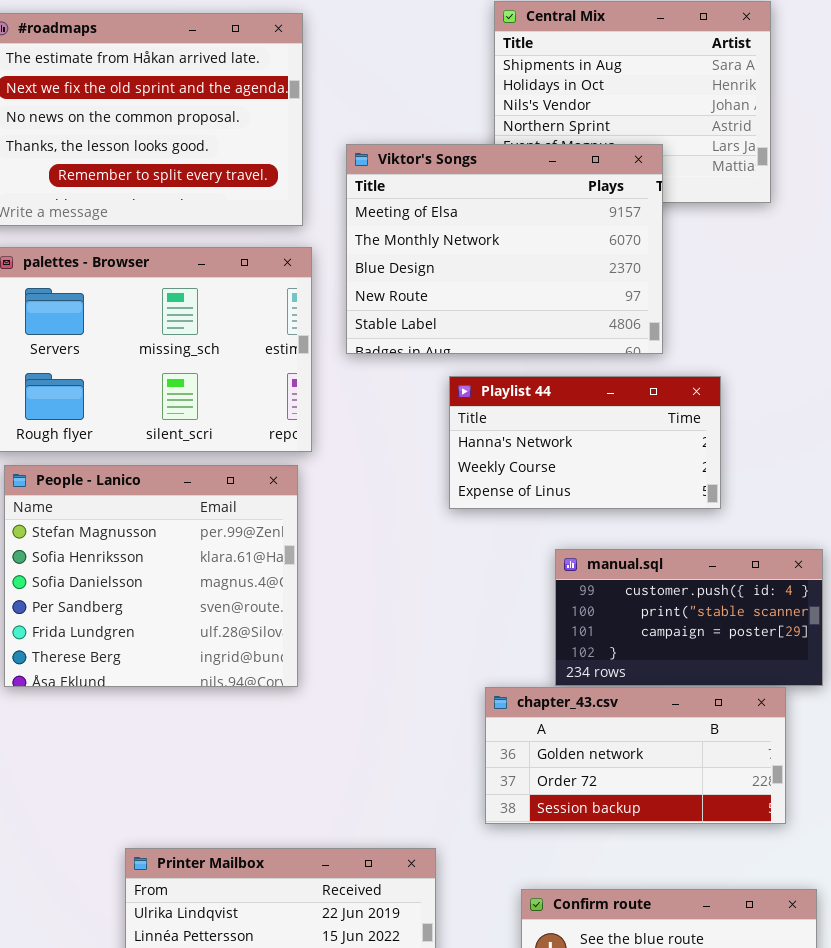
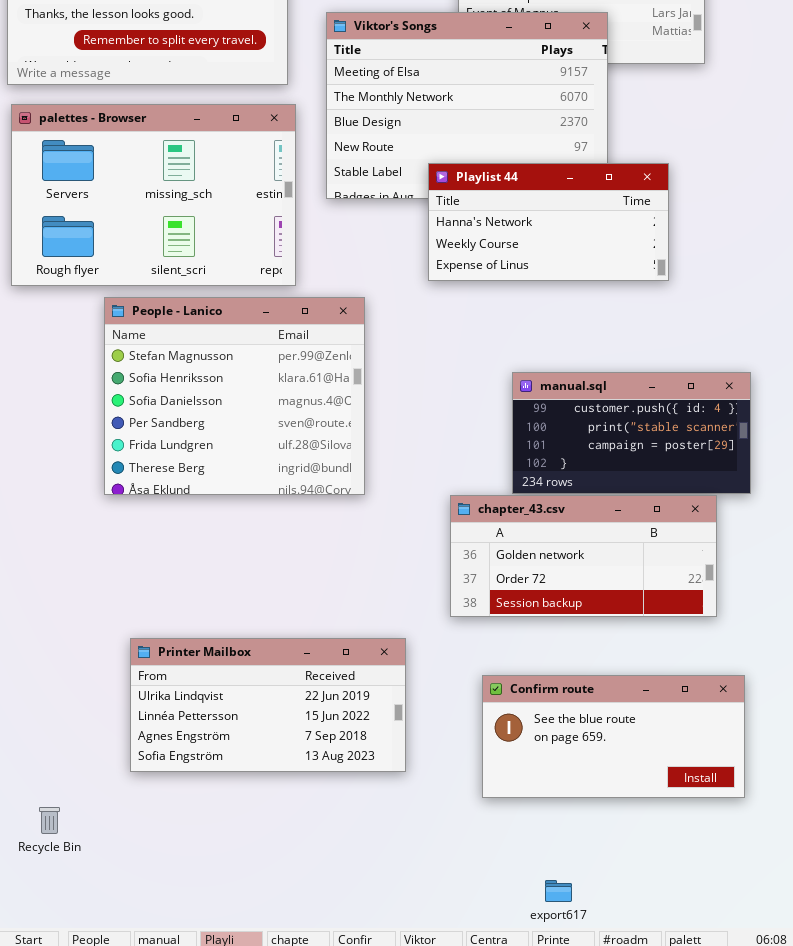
Playlist 44: [449,376,721,509] -> [428,163,669,281], moved
People - Lanico: [4,465,298,687] -> [104,297,365,495], moved

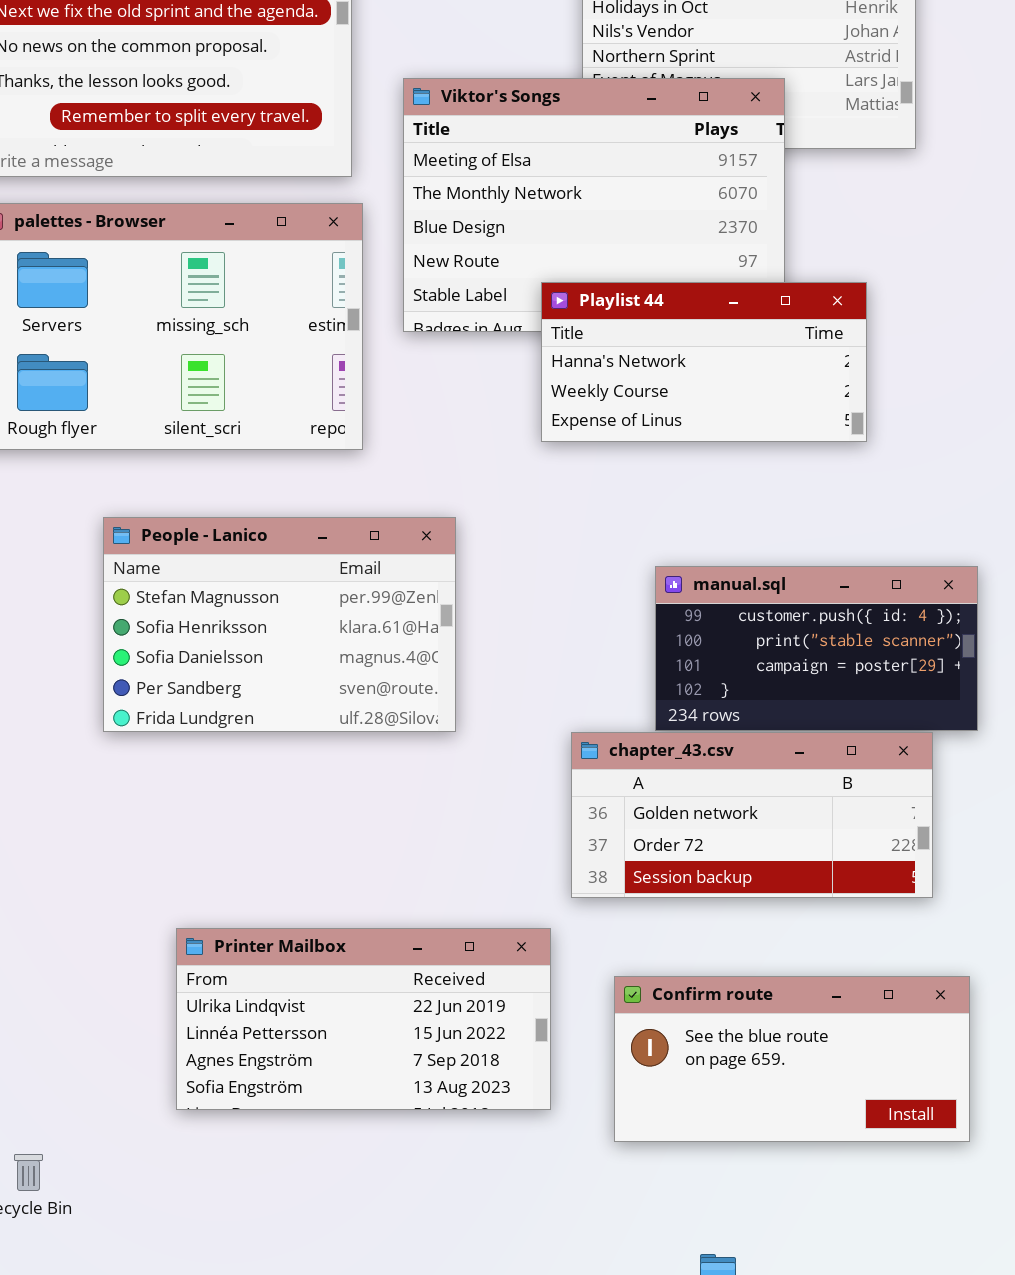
People - Lanico: [104,297,365,495] -> [103,517,456,732], resized
Printer Mailbox: [130,638,406,772] -> [176,928,551,1110], moved

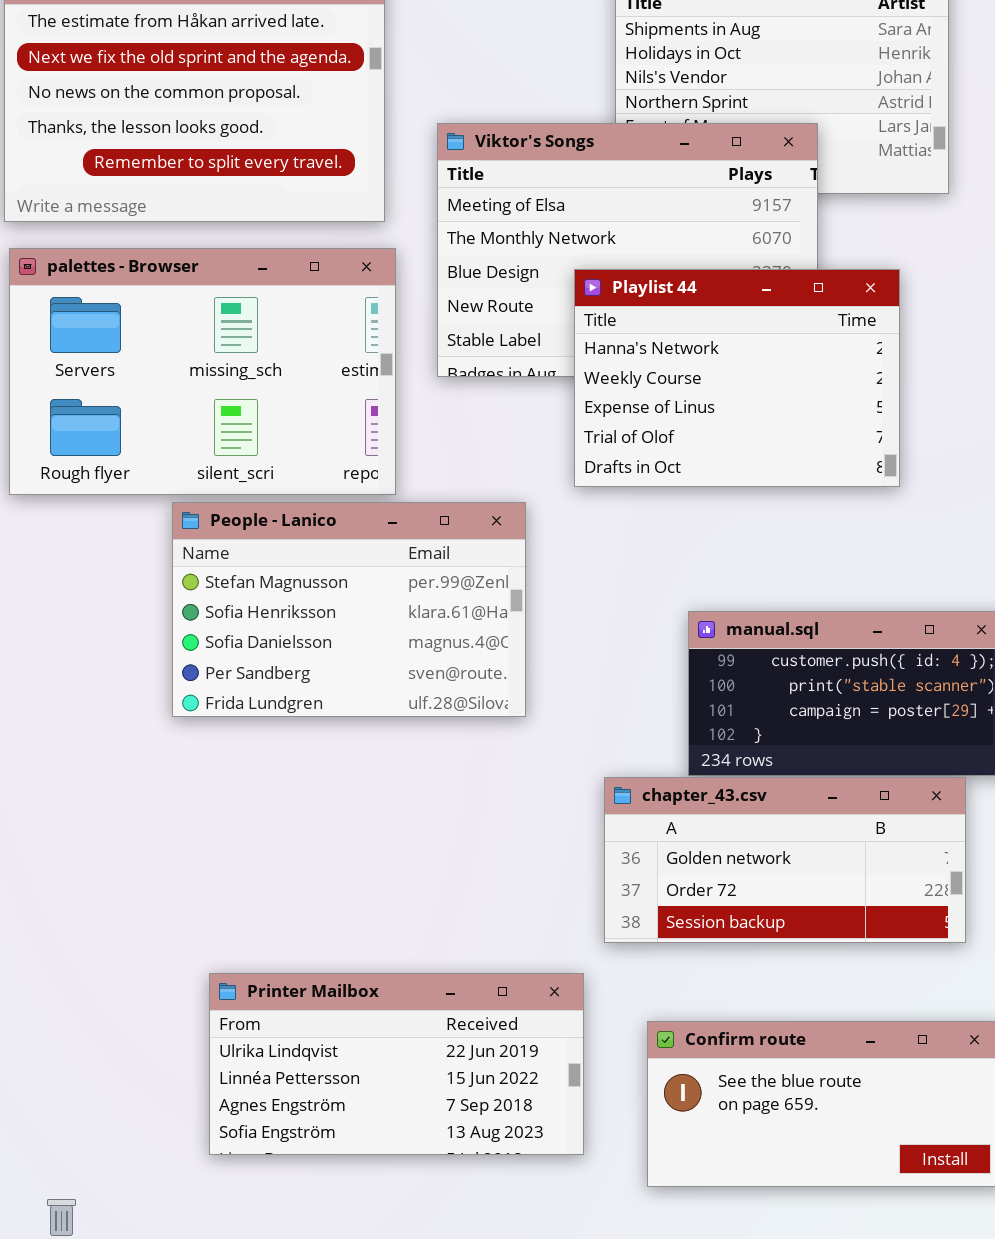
Playlist 44: [541,282,867,442] -> [574,269,900,487], resized
People - Lanico: [103,517,456,732] -> [172,502,526,717], moved

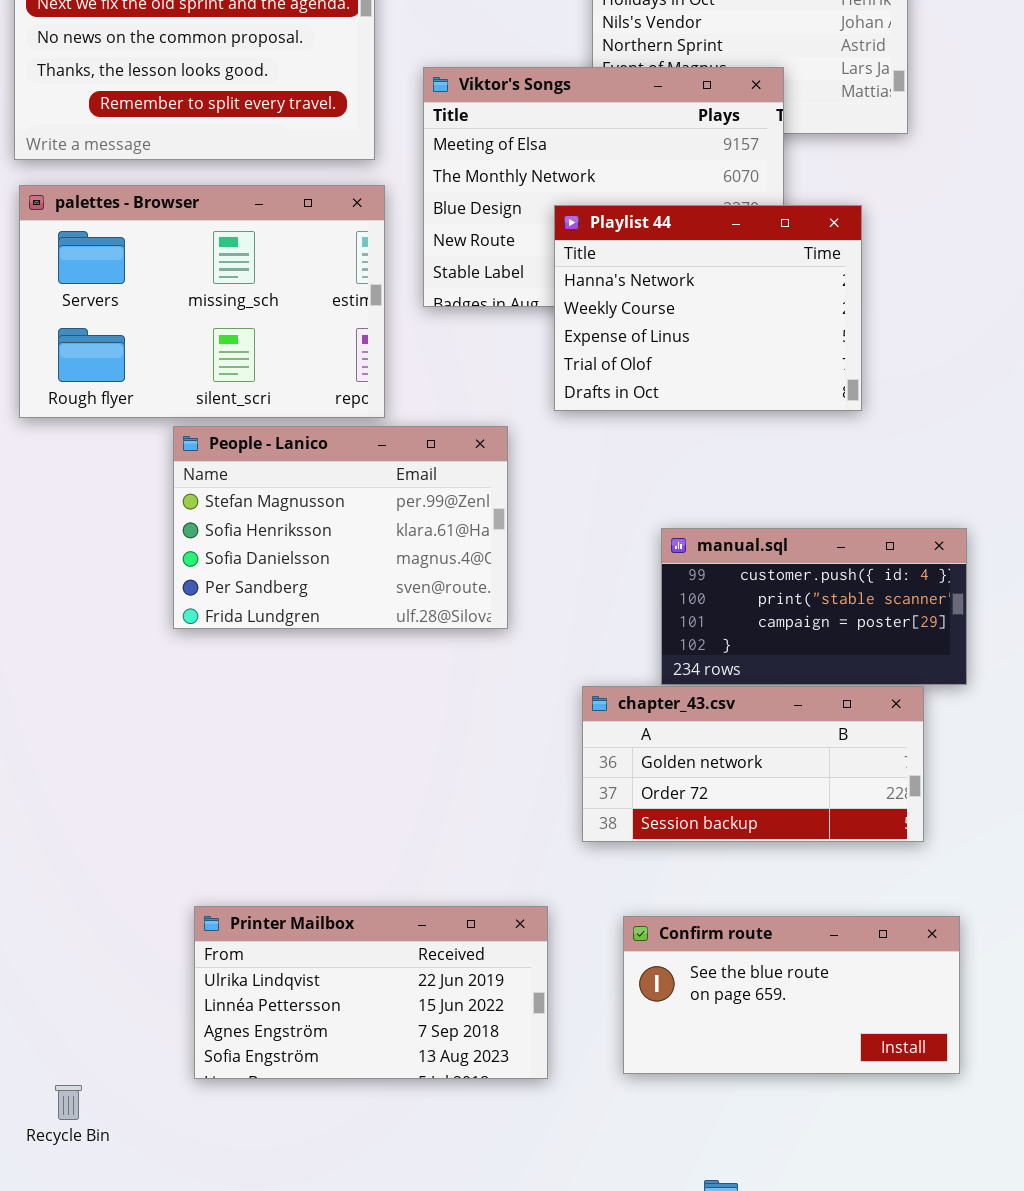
Printer Mailbox: [209,973,584,1155] -> [194,906,548,1079], moved

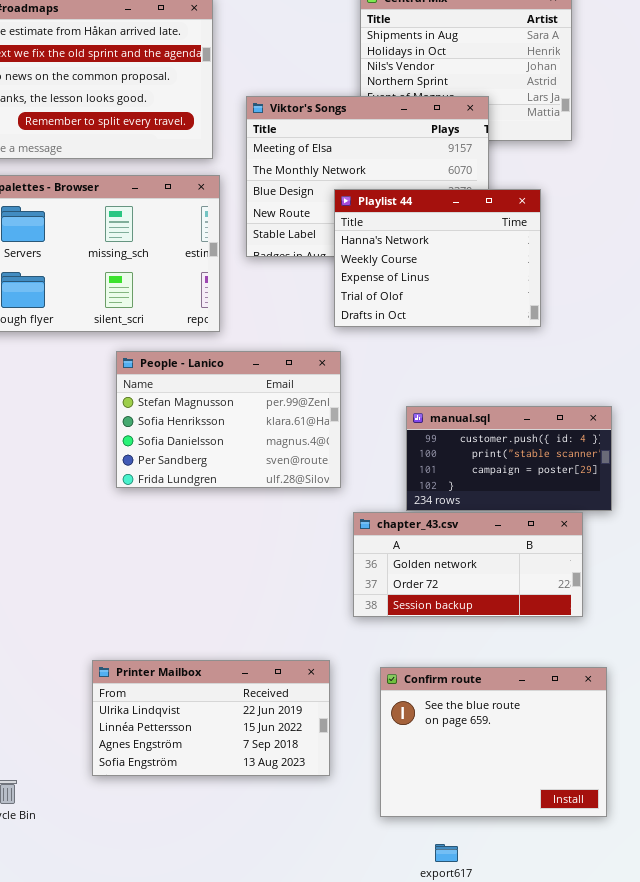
People - Lanico: [173,426,508,629] -> [116,351,341,488], moved
Confirm route: [623,916,960,1074] -> [380,667,607,817], resized

